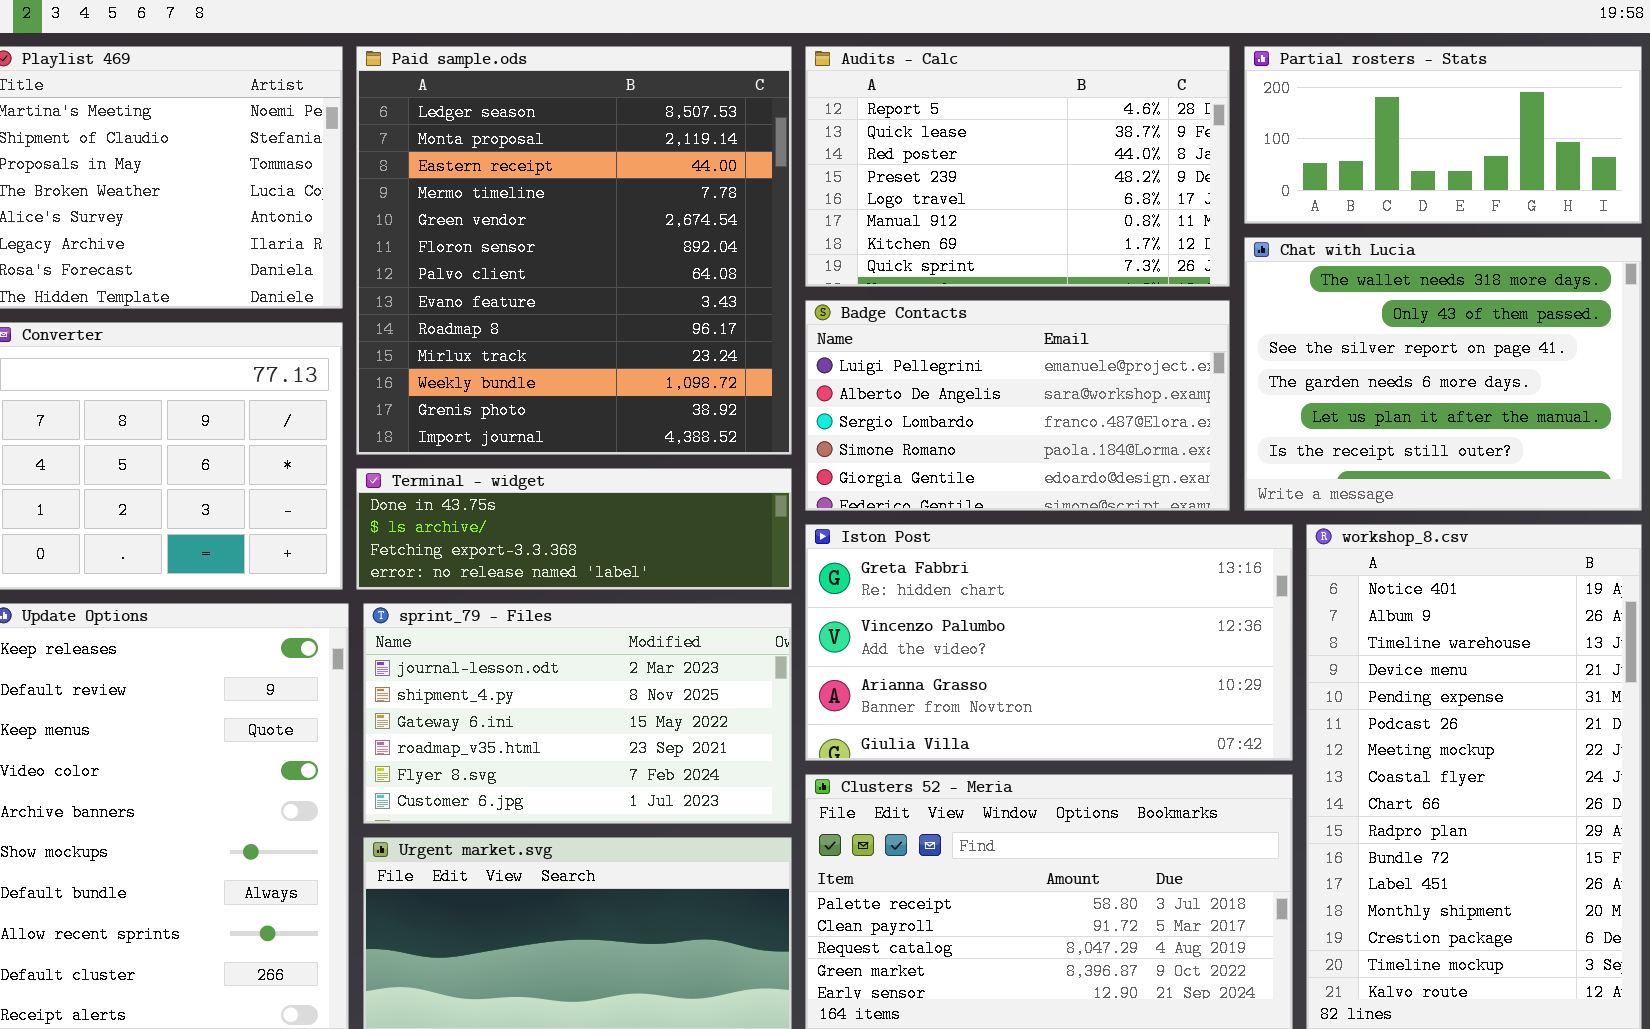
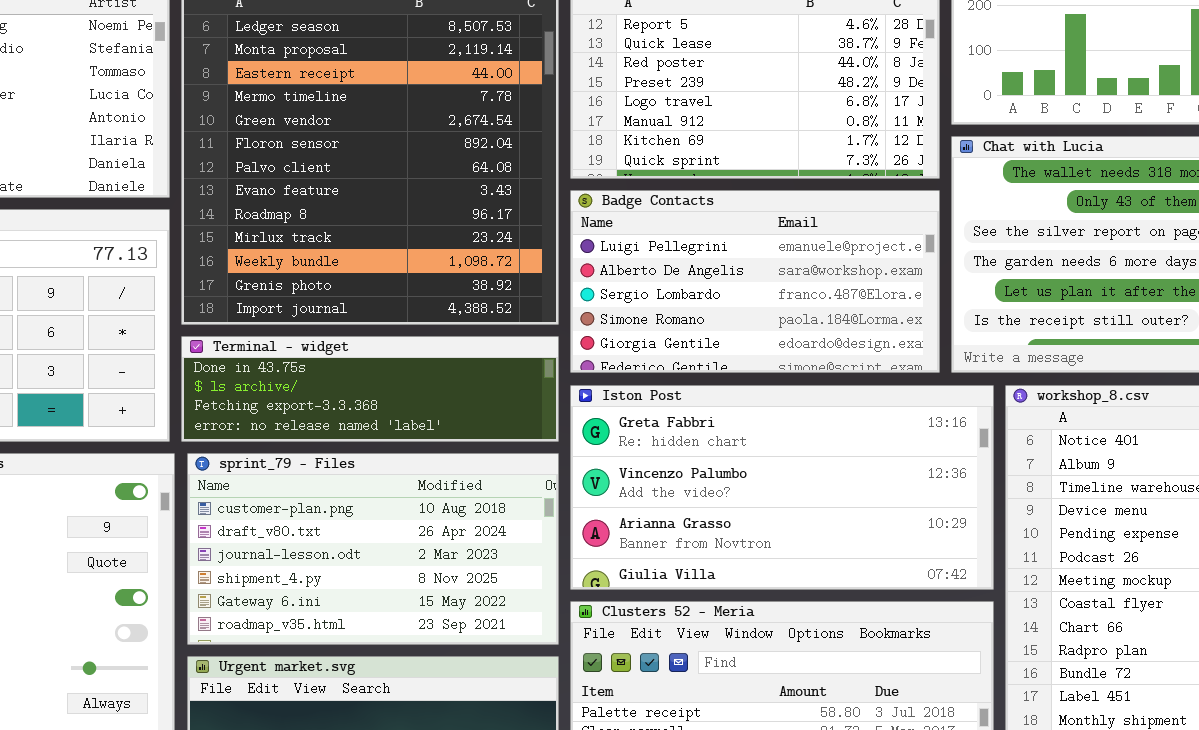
sprint_79 - Files: [363,603,792,824] -> [187,453,559,645], scrolled up 2 rows

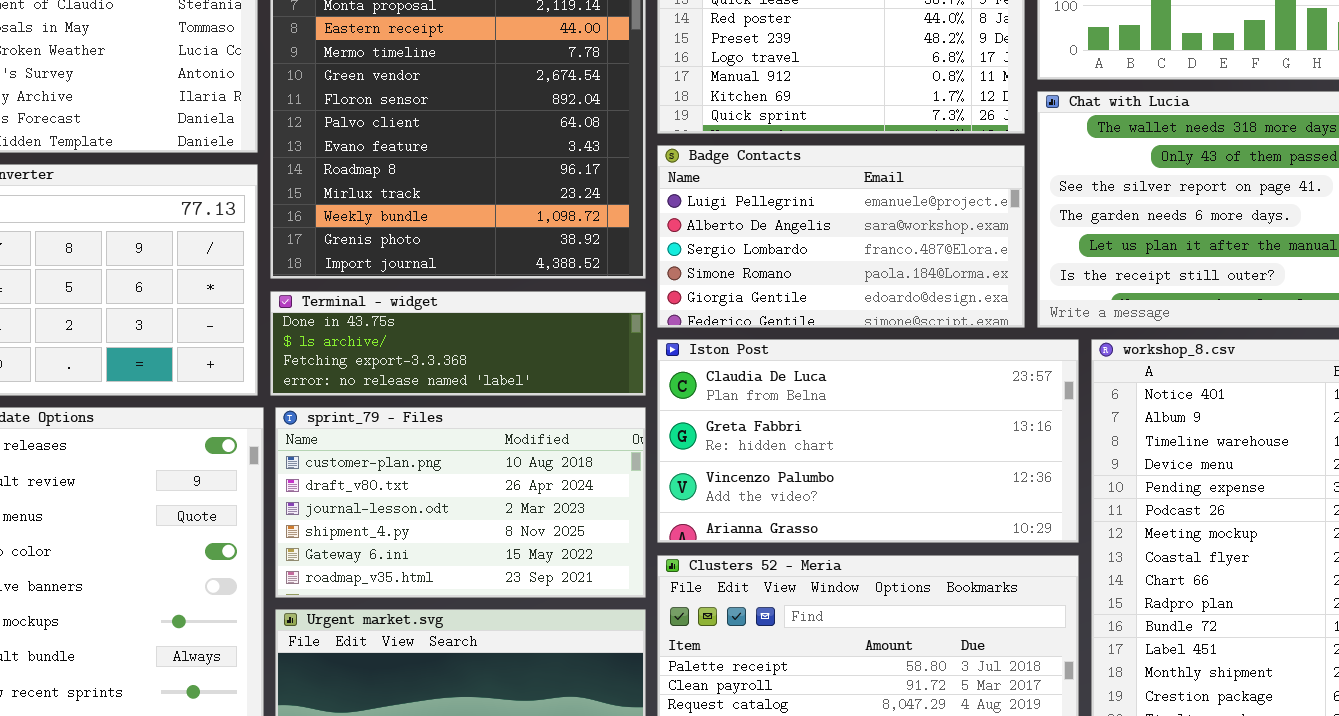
Iston Post: [570,385,994,590] -> [657,339,1079,543], scrolled up 1 row

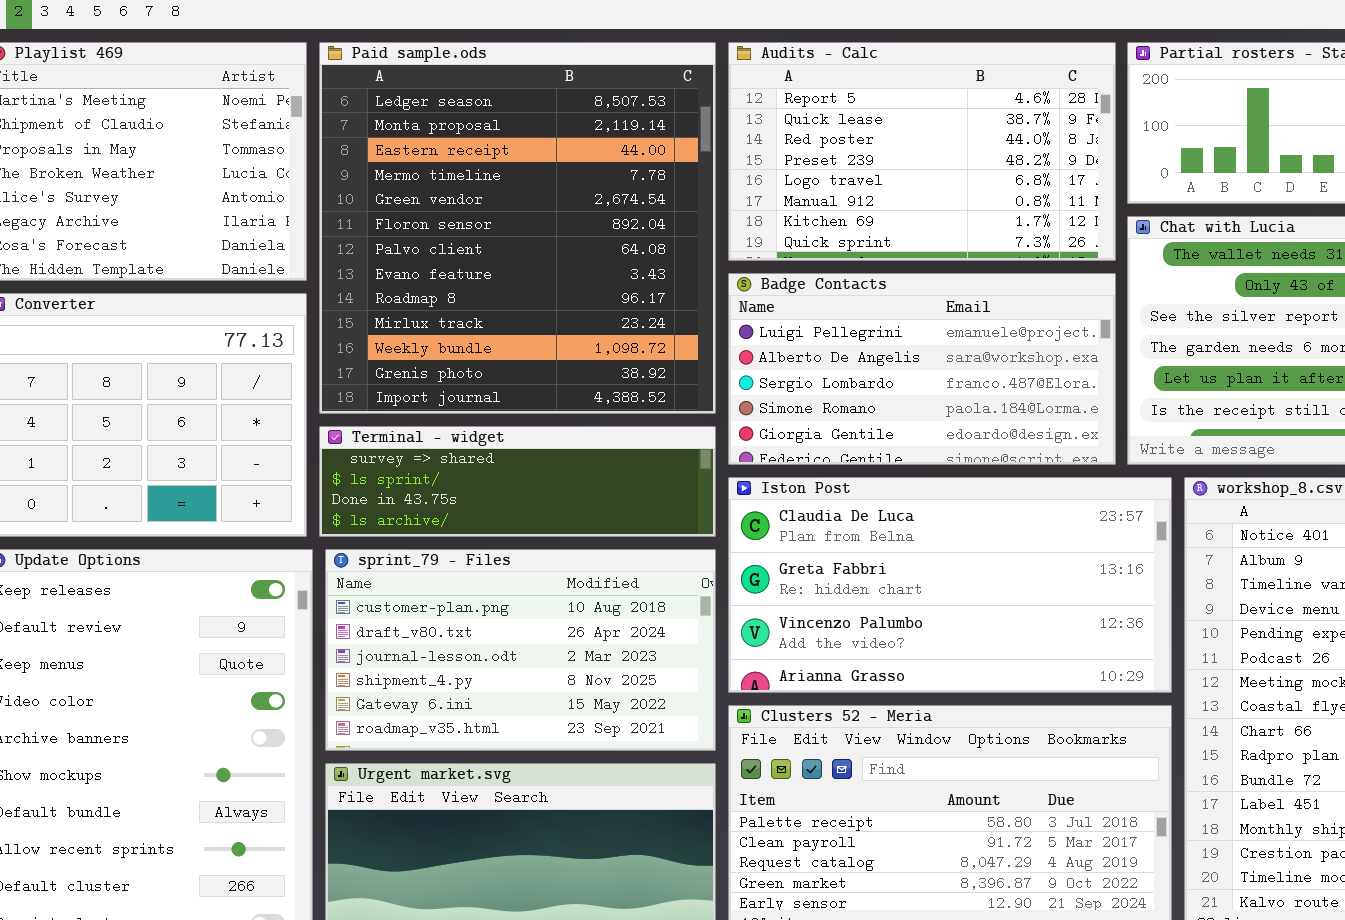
Terminal - widget: [270,291,646,396] -> [319,426,716,537], scrolled up 2 rows

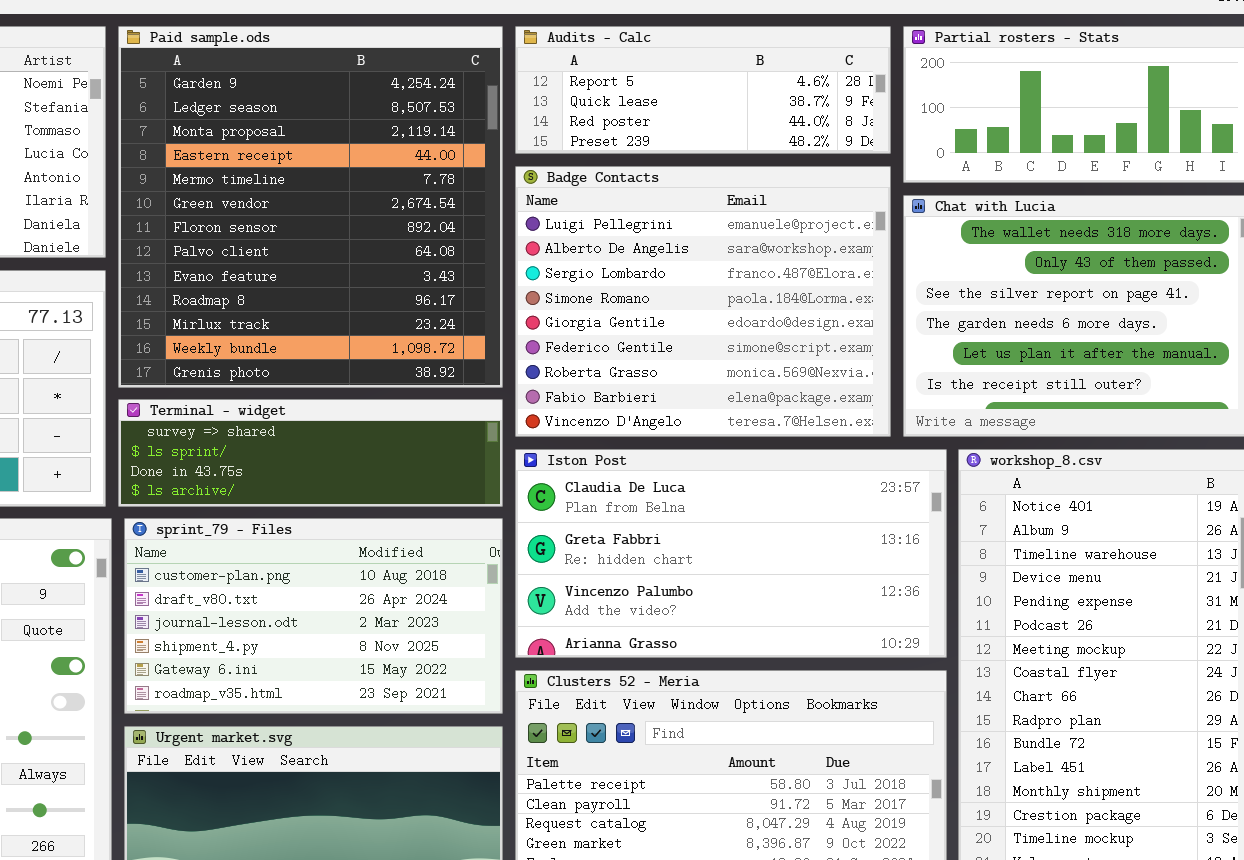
Paid sample.ods: [319,42,716,414] -> [118,26,503,388], scrolled up 1 row
Audits - Calc: [728,42,1116,261] -> [515,26,891,154], resized
Badge Contacts: [728,273,1116,465] -> [515,166,891,437], resized

